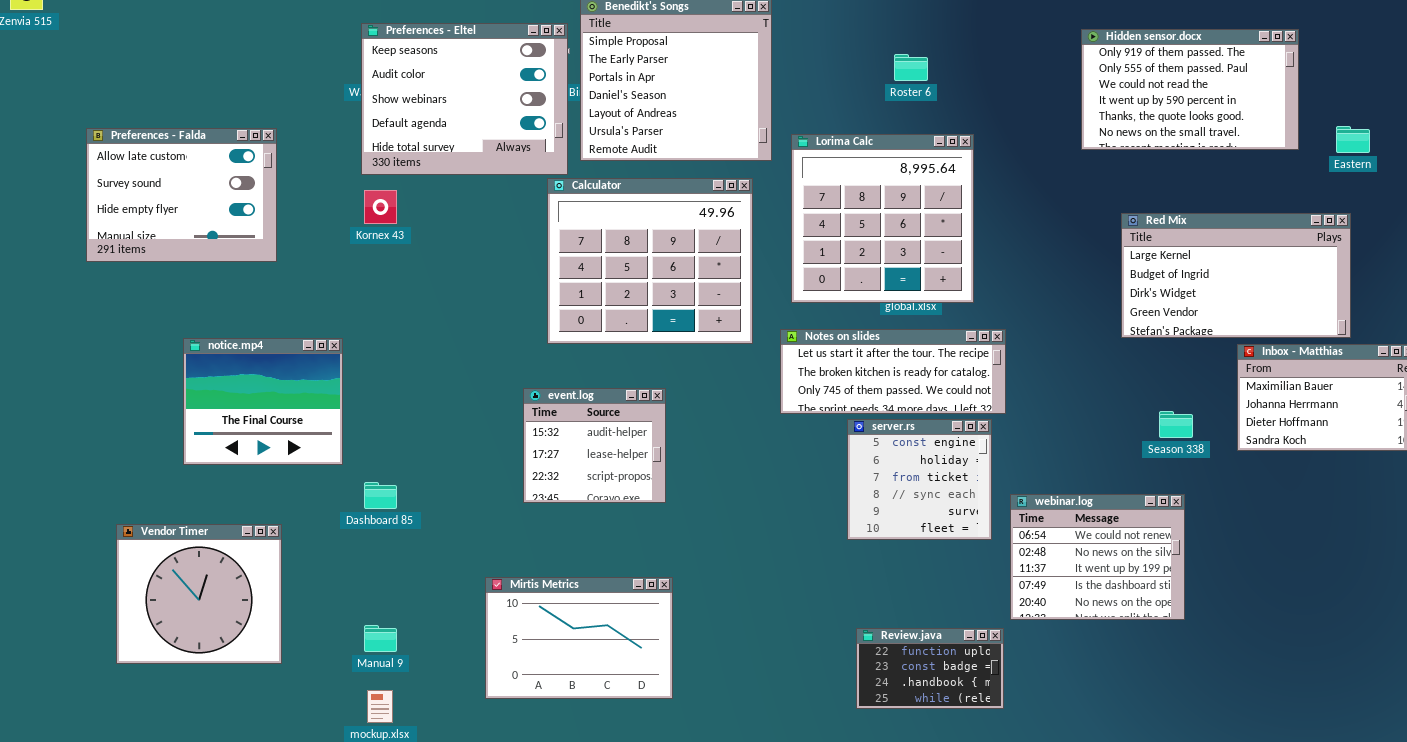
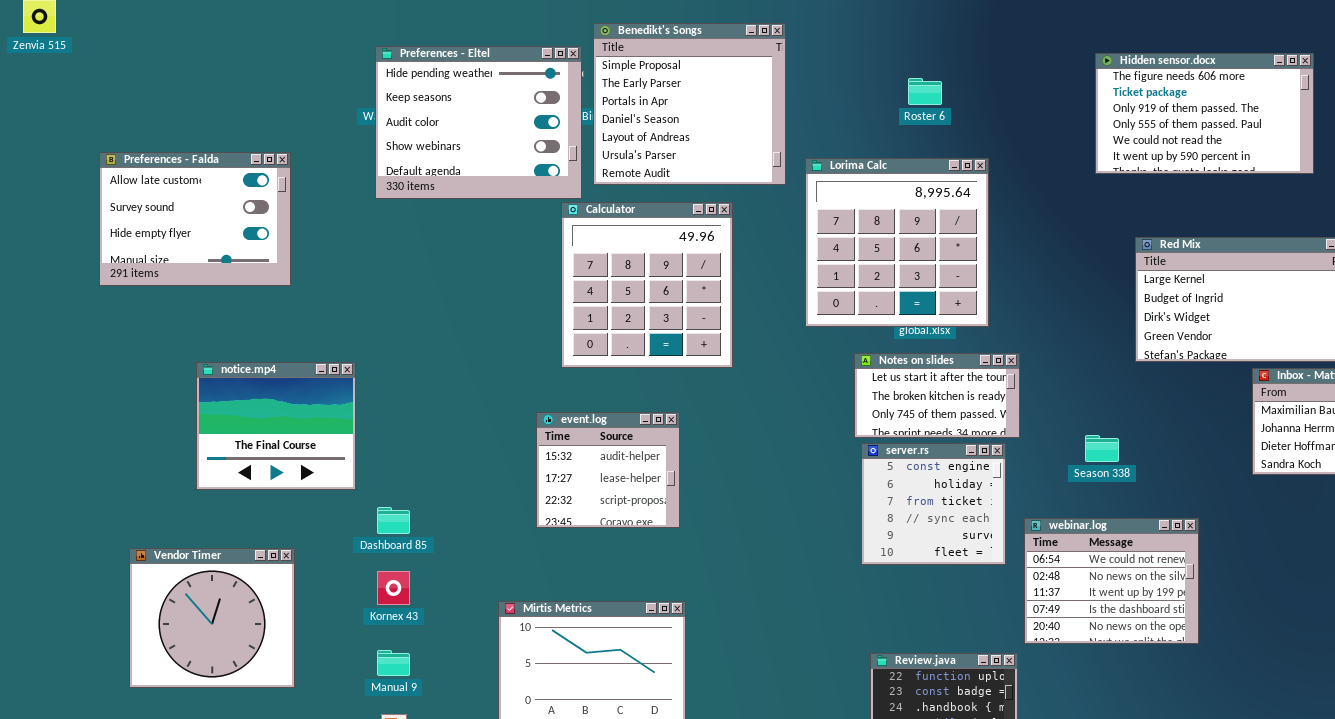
Preferences - Eltel: [361,23,568,175] -> [375,46,582,199], scrolled up 1 row
Hidden sensor.docx: [1081,29,1299,150] -> [1095,53,1314,174], scrolled up 2 rows
Calculator: [547,178,753,344] -> [561,202,733,368], resized
Kornex 43: [364,190,397,224] -> [377,571,410,605], moved
Notes on slides: [780,329,1006,414] -> [854,353,1020,438], resized
Season 338: [1159,411,1193,438] -> [1085,435,1119,462], moved

